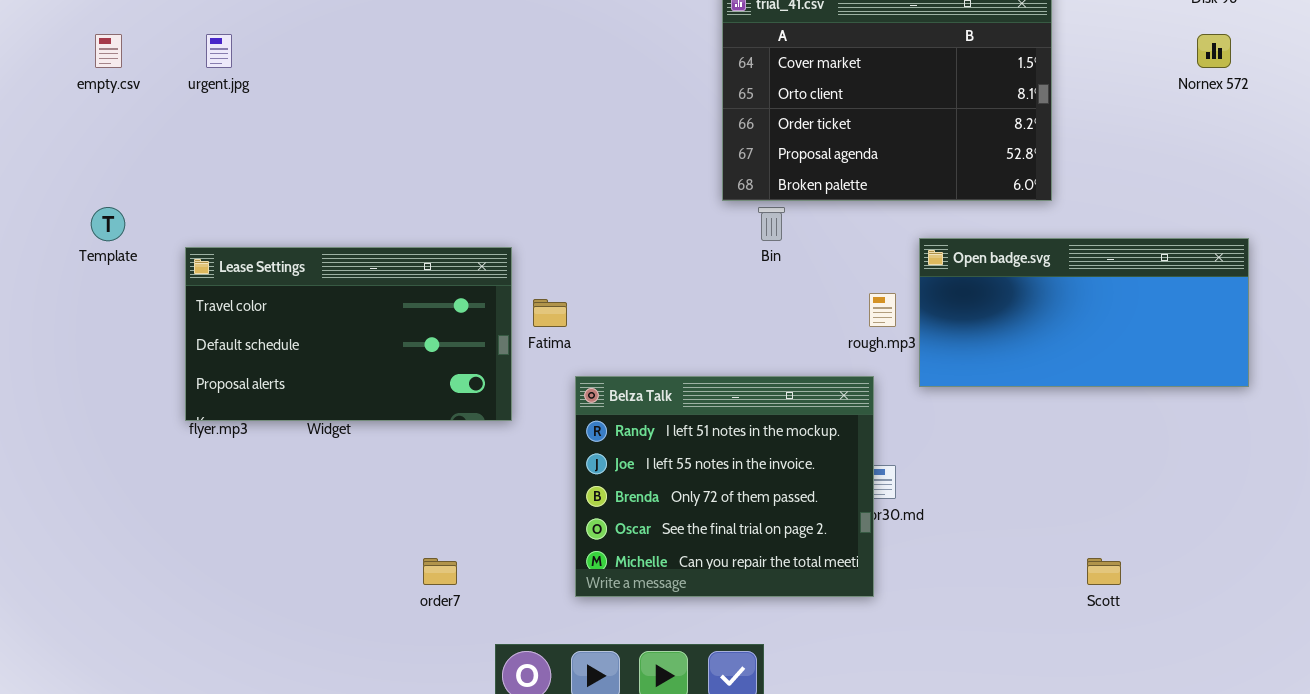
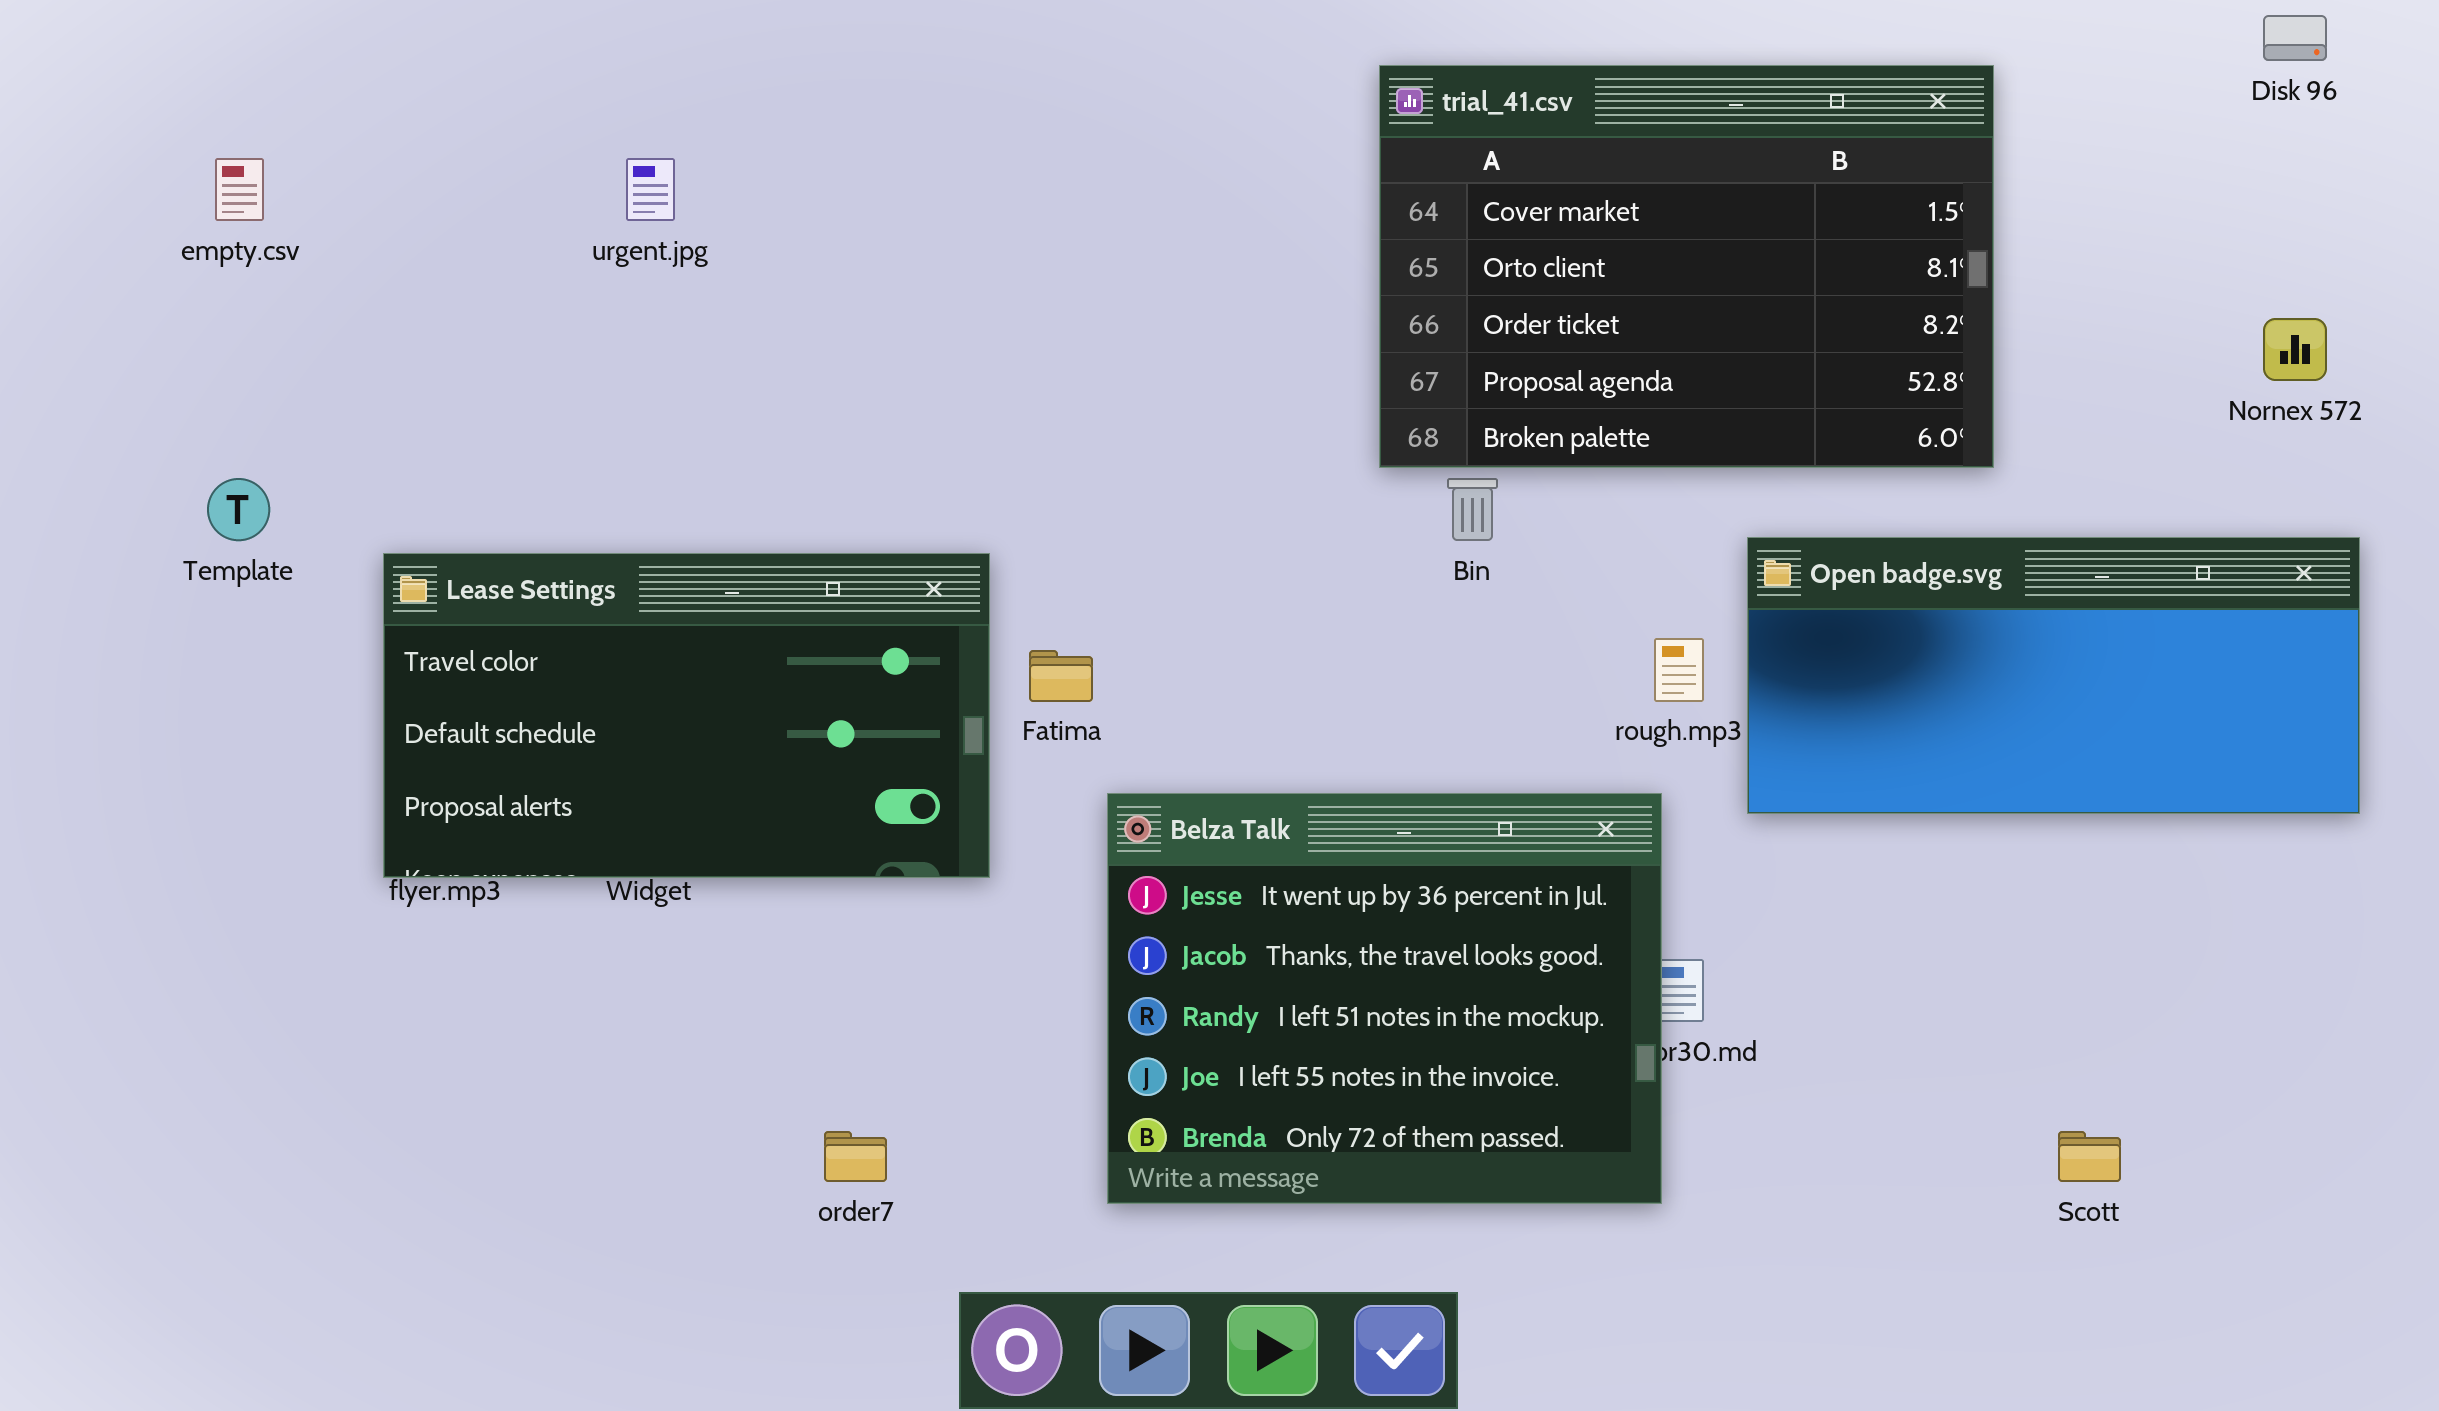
urgent.jpg: [206,34,232,68] -> [626,158,675,221], moved
Nornex 572: [1197,34,1231,68] -> [2263,318,2327,381], moved
Belza Talk: [575,376,874,597] -> [1107,793,1662,1204], scrolled up 2 rows

